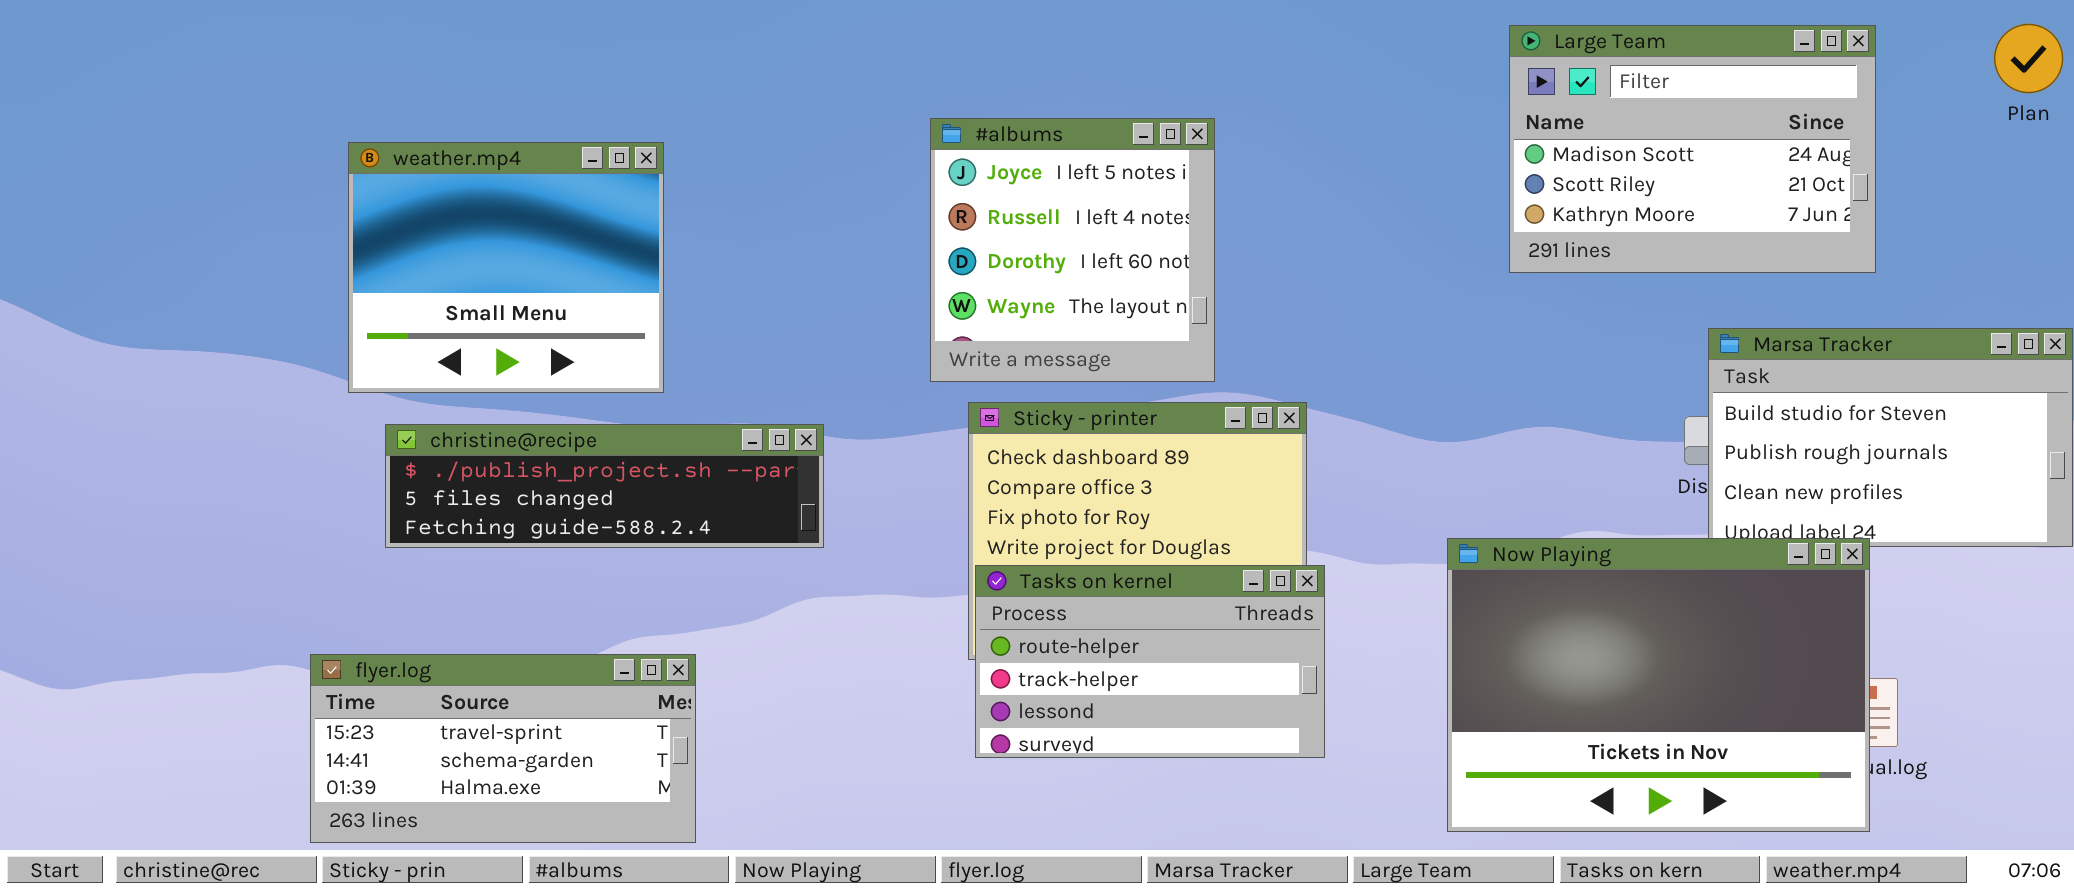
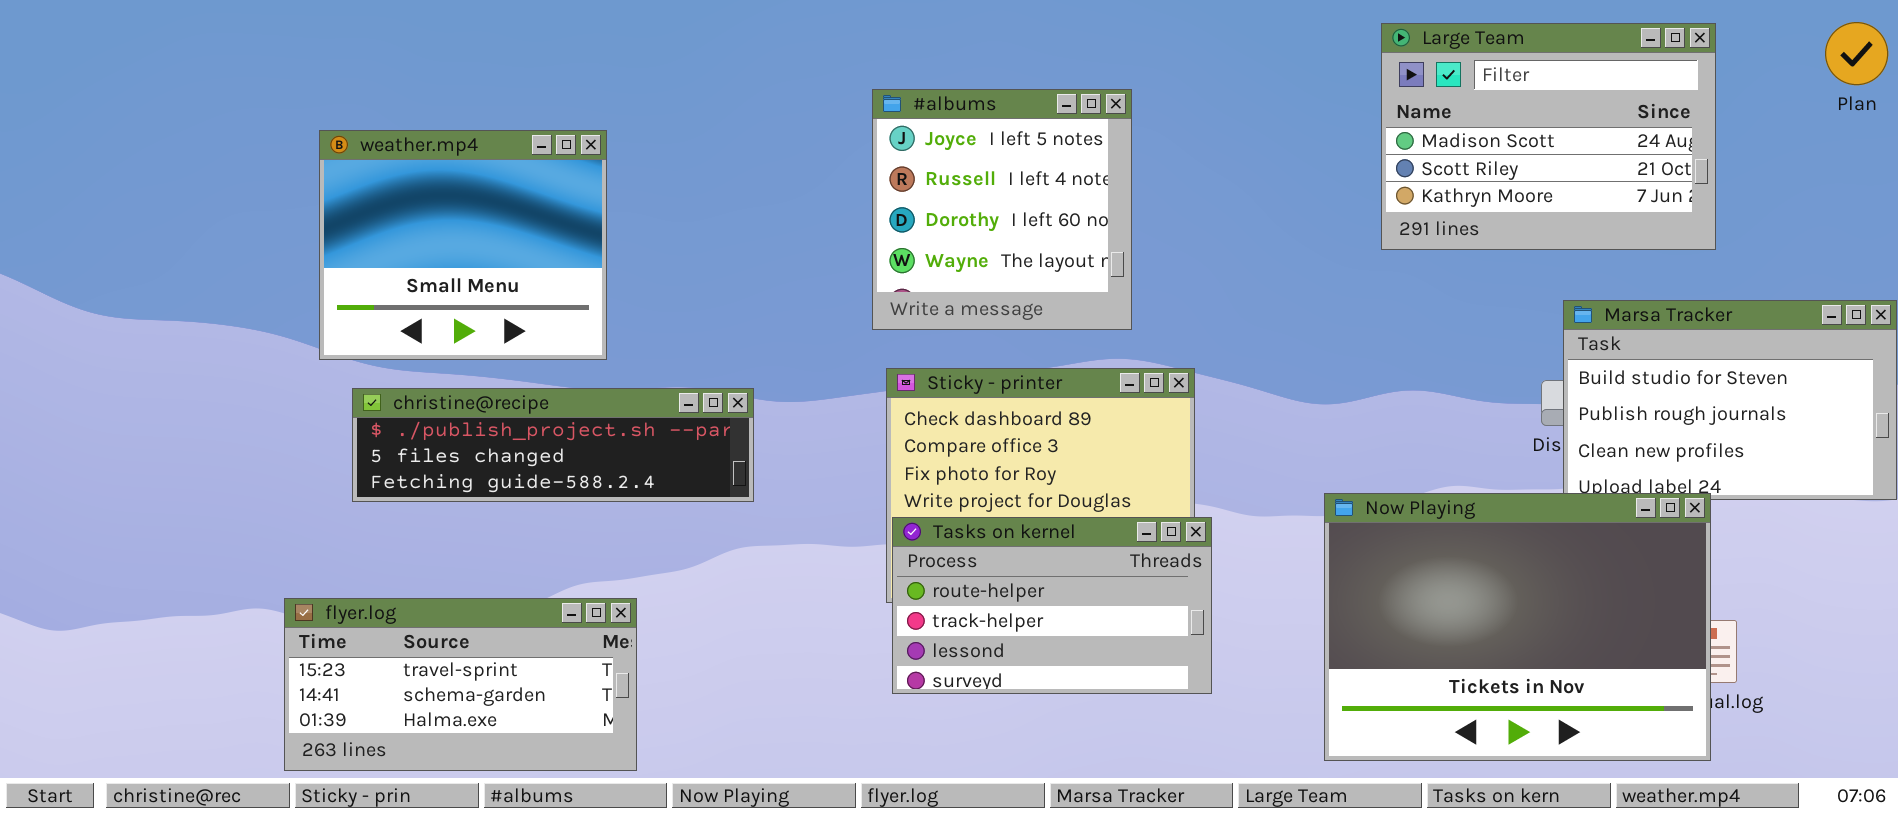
#albums: [930,118,1215,382] -> [872,89,1132,330], moved

